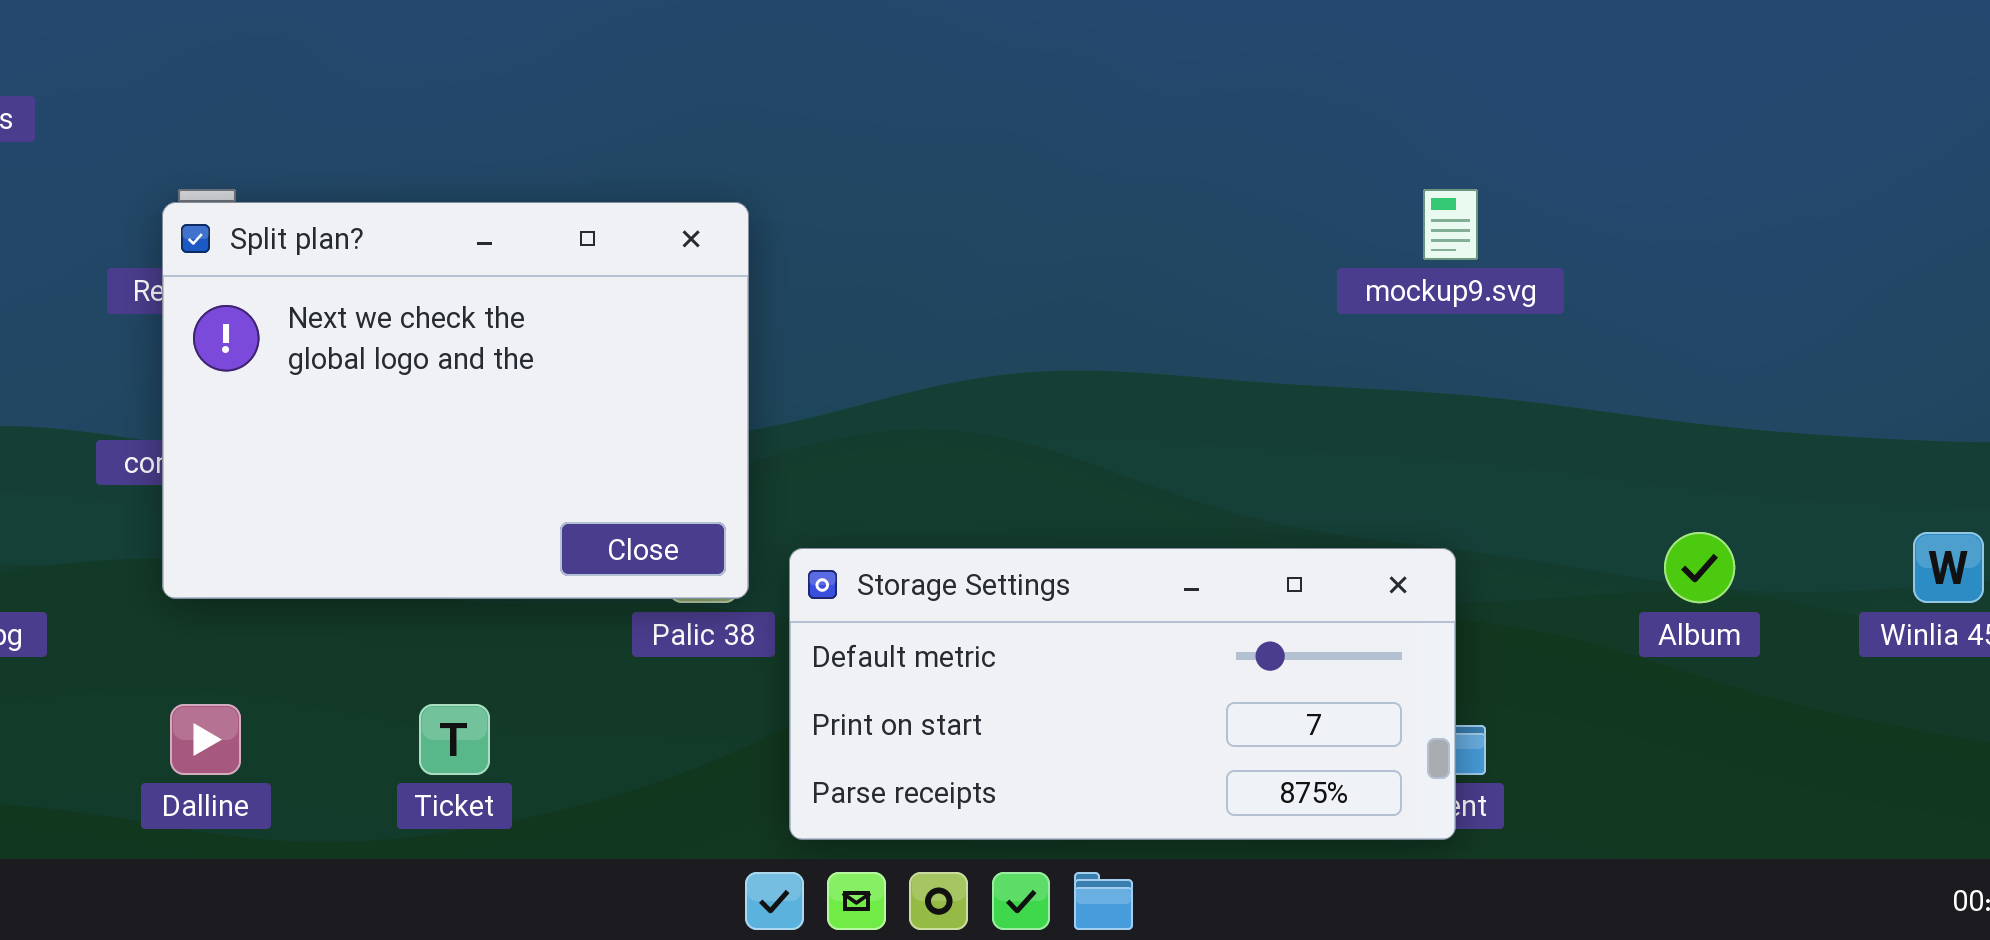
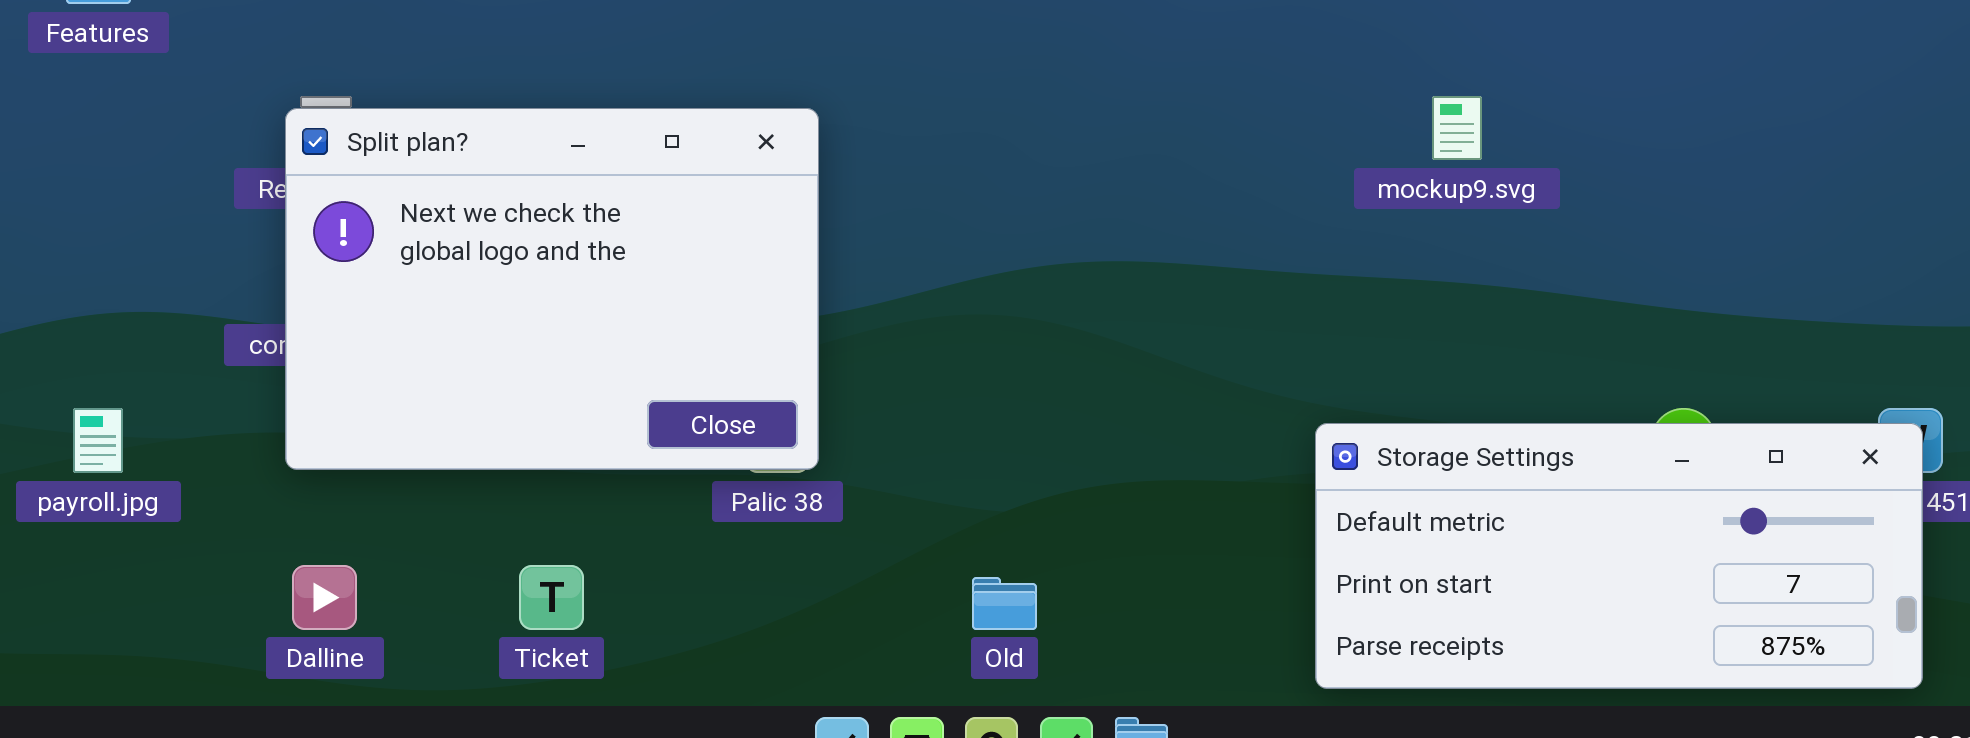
Storage Settings: [789,548,1456,840] -> [1315,423,1923,689], moved

